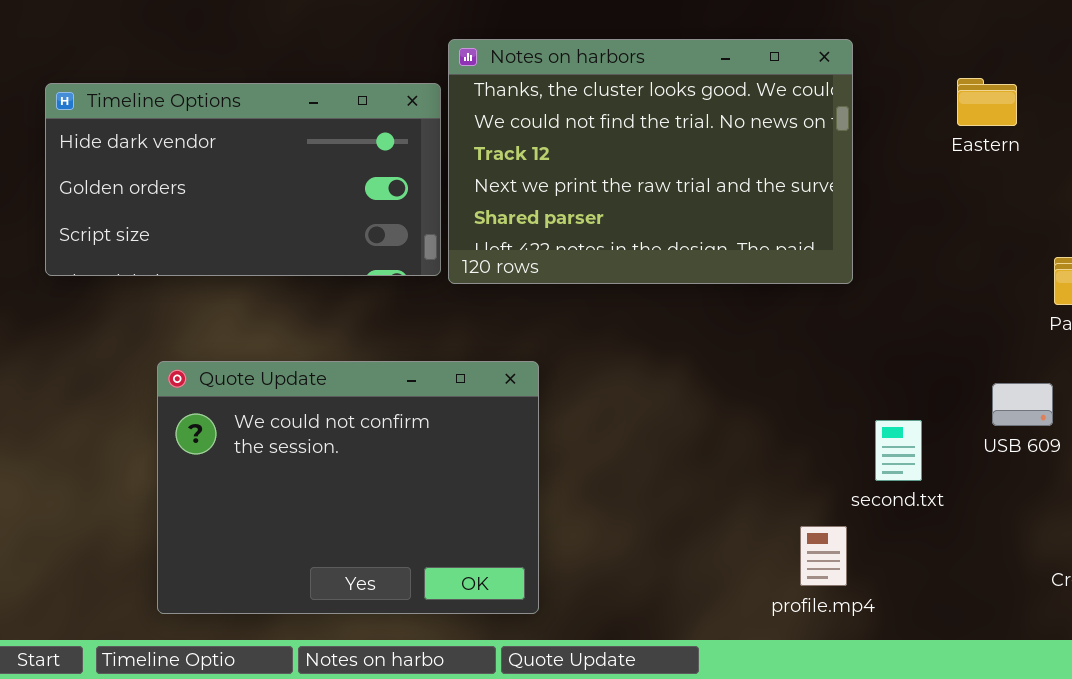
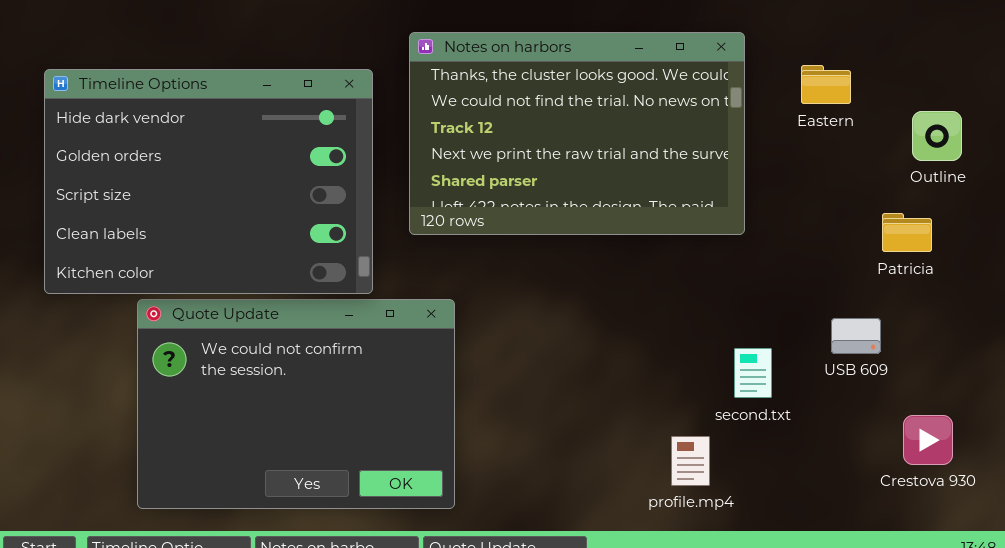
Notes on harbors: [448,39,853,284] -> [409,32,745,235], moved
Timeline Options: [45,83,441,276] -> [44,69,373,294], resized

